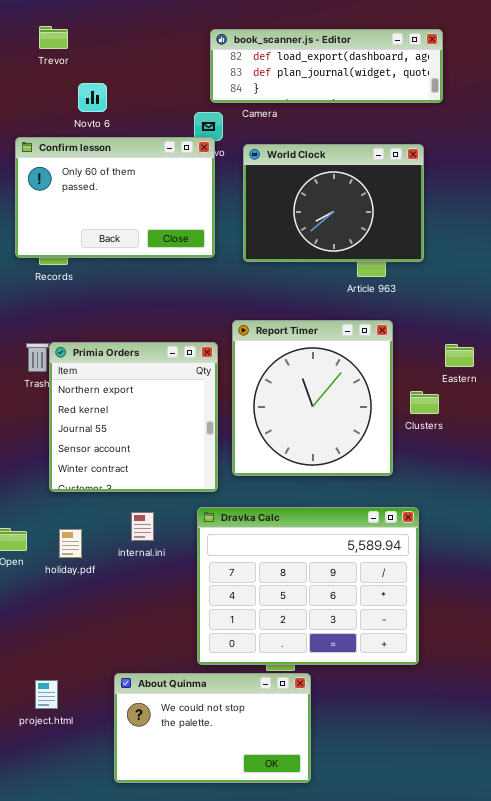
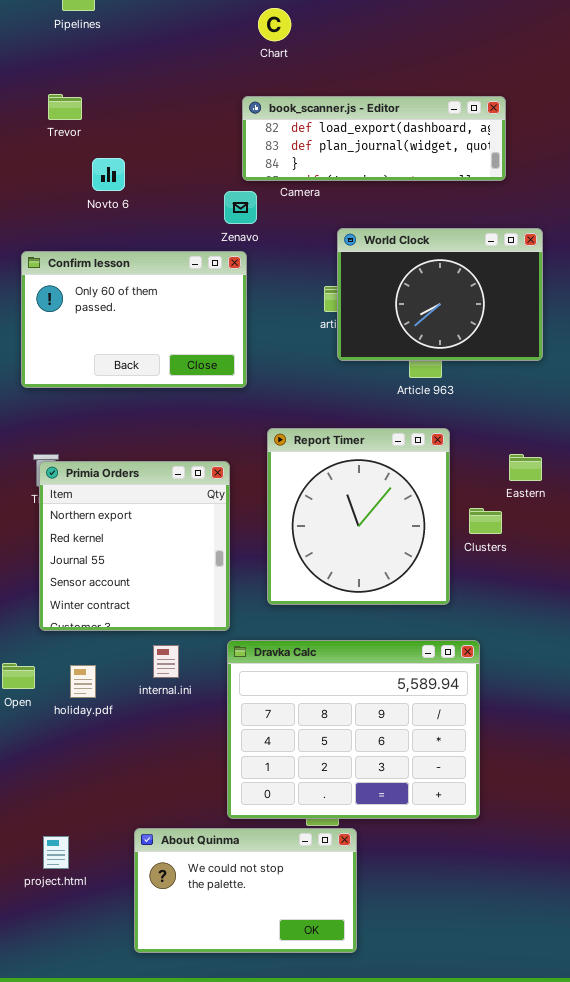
Confirm lesson: [15,137,215,258] -> [21,251,247,388], moved
World Clock: [243,144,424,262] -> [337,228,543,361], moved
Primia Orders: [49,342,218,492] -> [39,461,230,631], moved

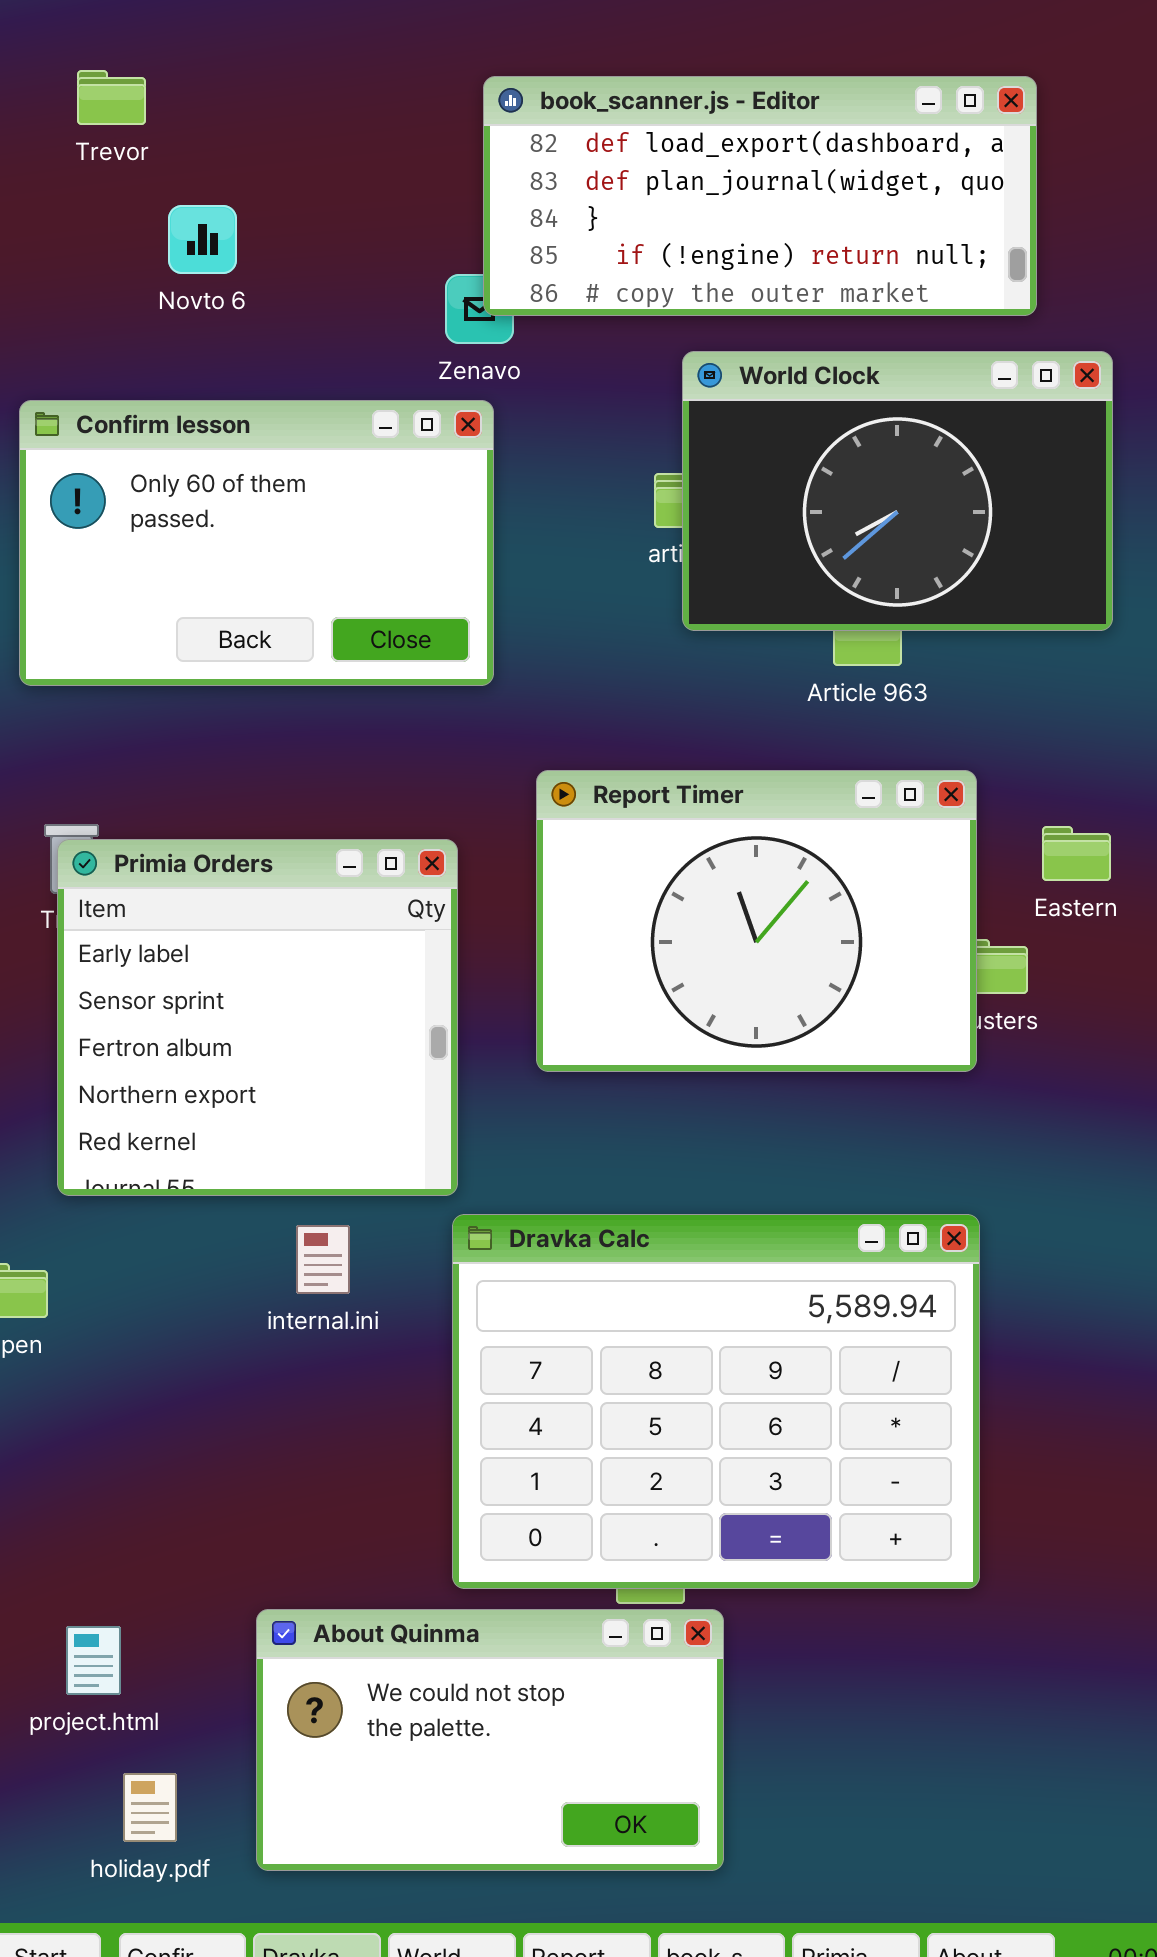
book_scanner.js - Editor: [242,96,506,181] -> [483,76,1037,316], resized
Report Timer: [267,428,450,605] -> [536,770,977,1072], resized
Primia Orders: [39,461,230,631] -> [57,839,458,1196], scrolled up 3 rows
holiday.pdf: [70,665,96,698] -> [123,1773,177,1842], moved

